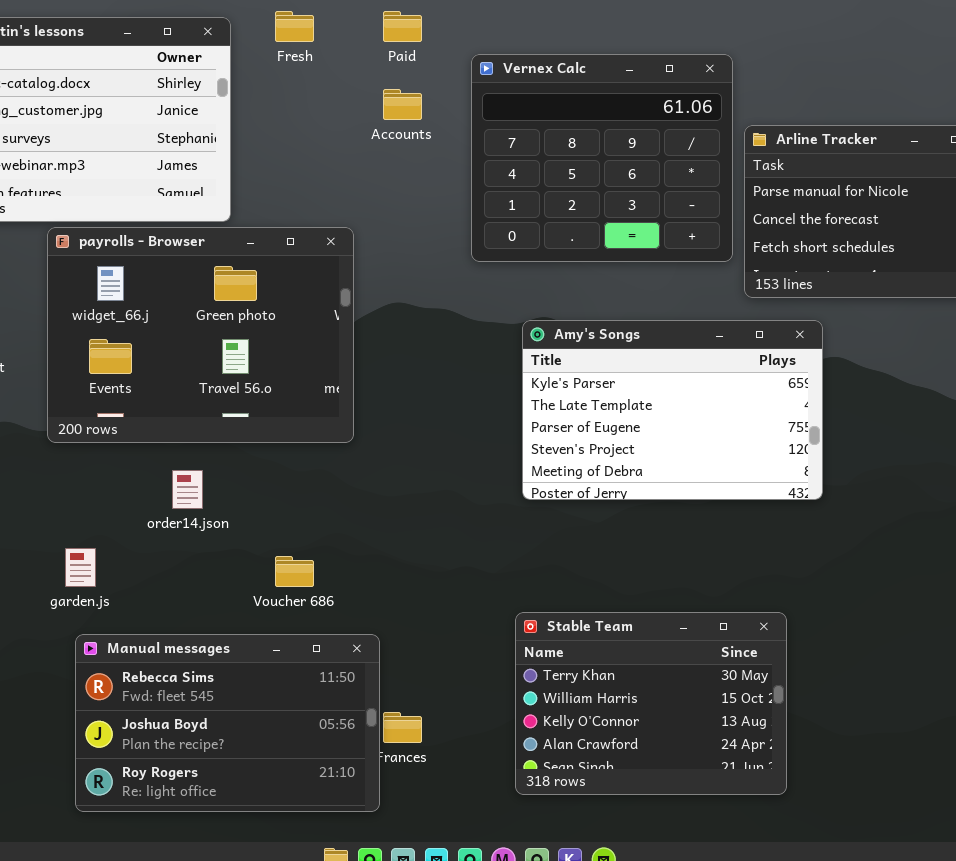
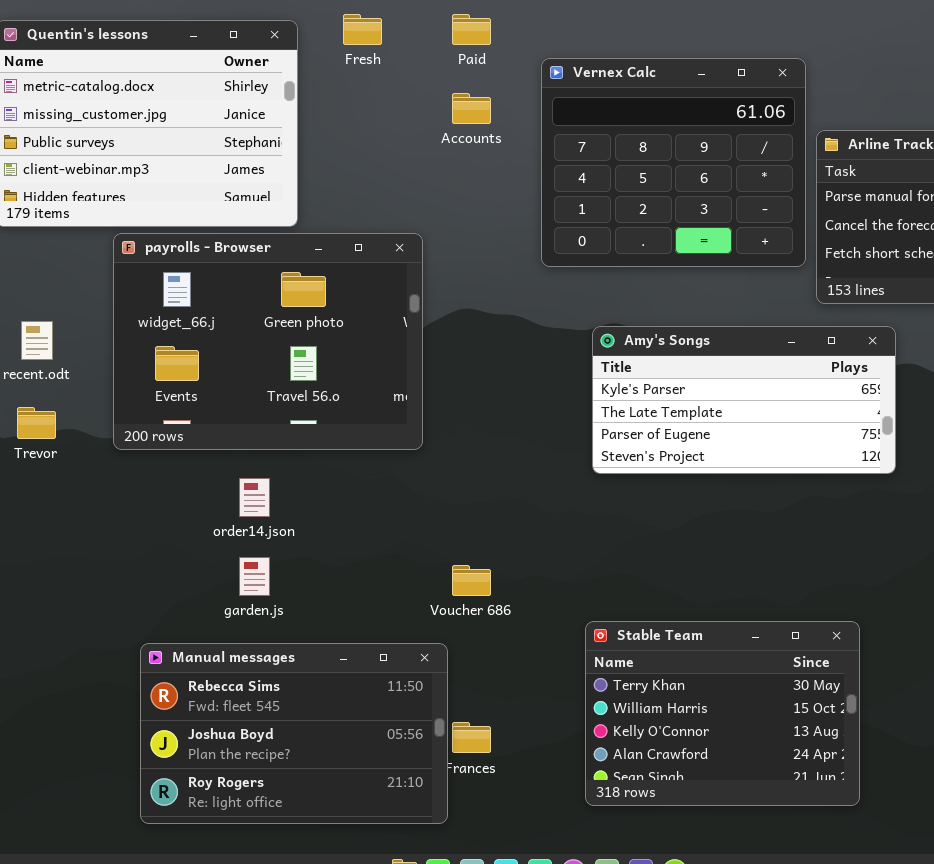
Amy's Songs: [522,320,823,500] -> [592,326,896,474], resized
garden.js: [65,548,96,587] -> [239,557,270,596], moved
Voucher 686: [275,556,314,587] -> [452,565,491,596], moved

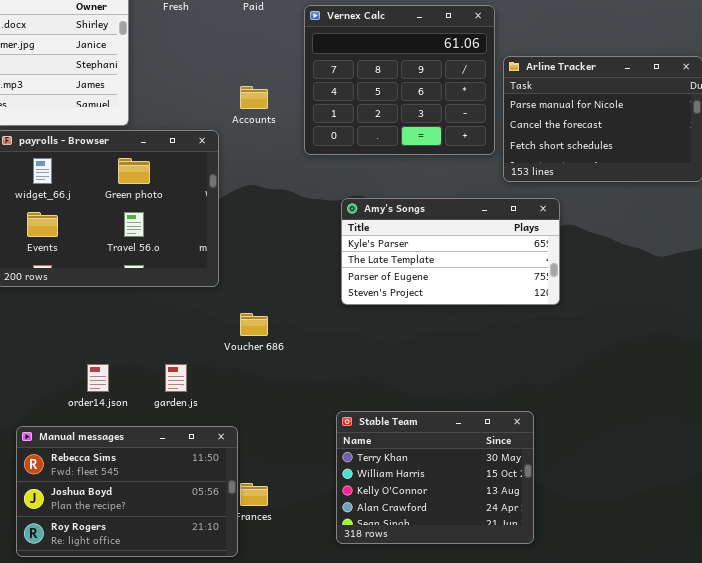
Accounts: [452,93,491,124] -> [240,86,268,109], moved
order14.json: [239,478,270,517] -> [87,364,109,392], moved
garden.js: [239,557,270,596] -> [165,364,187,392], moved
Voucher 686: [452,565,491,596] -> [240,313,268,336], moved

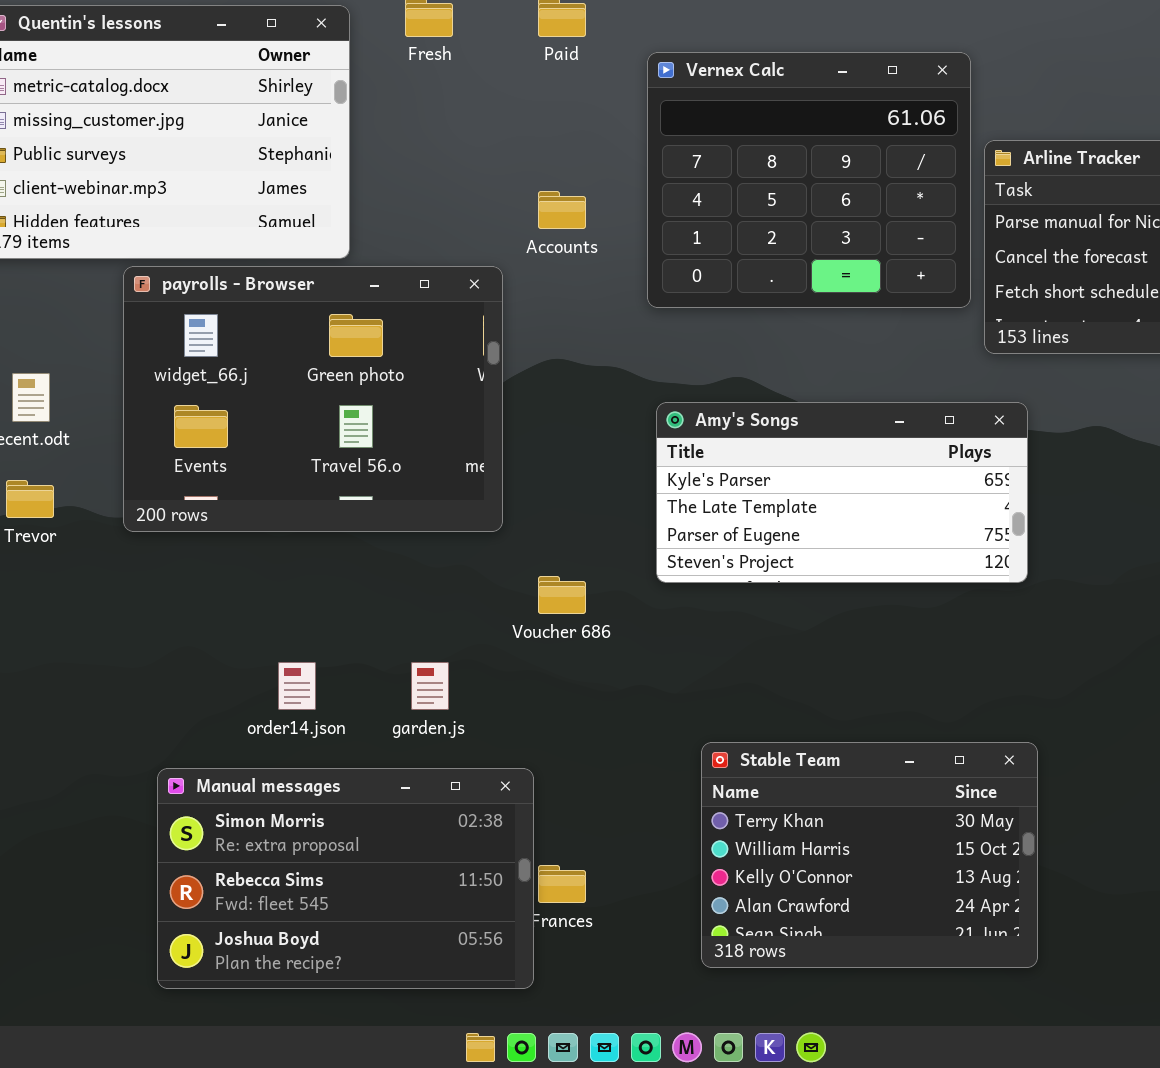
Amy's Songs: [341,198,560,305] -> [656,402,1028,583], moved
Manual messages: [16,426,238,557] -> [157,768,534,989], scrolled up 1 row

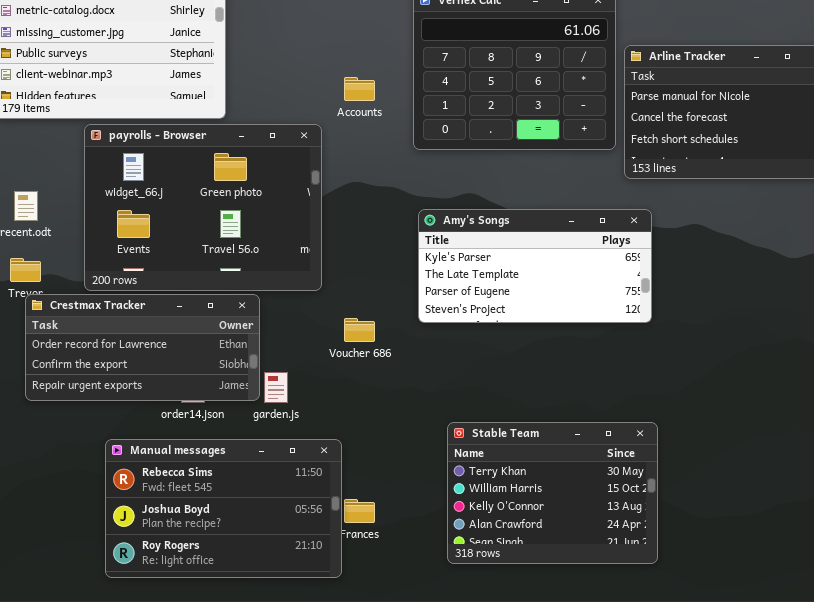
Crestmax Tracker: none -> [25,294,260,401], opened
Manual messages: [157,768,534,989] -> [105,439,342,578], scrolled down 1 row

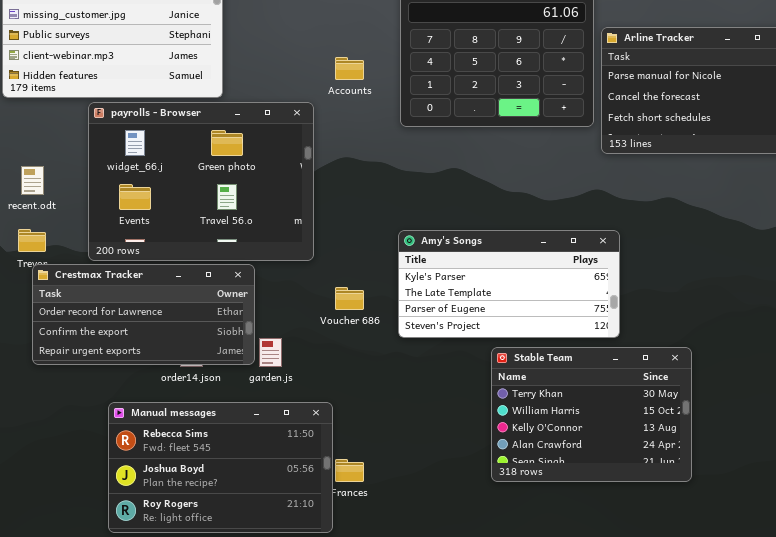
Amy's Songs: [418,209,652,323] -> [398,230,620,338], moved
Stable Team: [447,422,658,564] -> [491,347,692,482], moved

